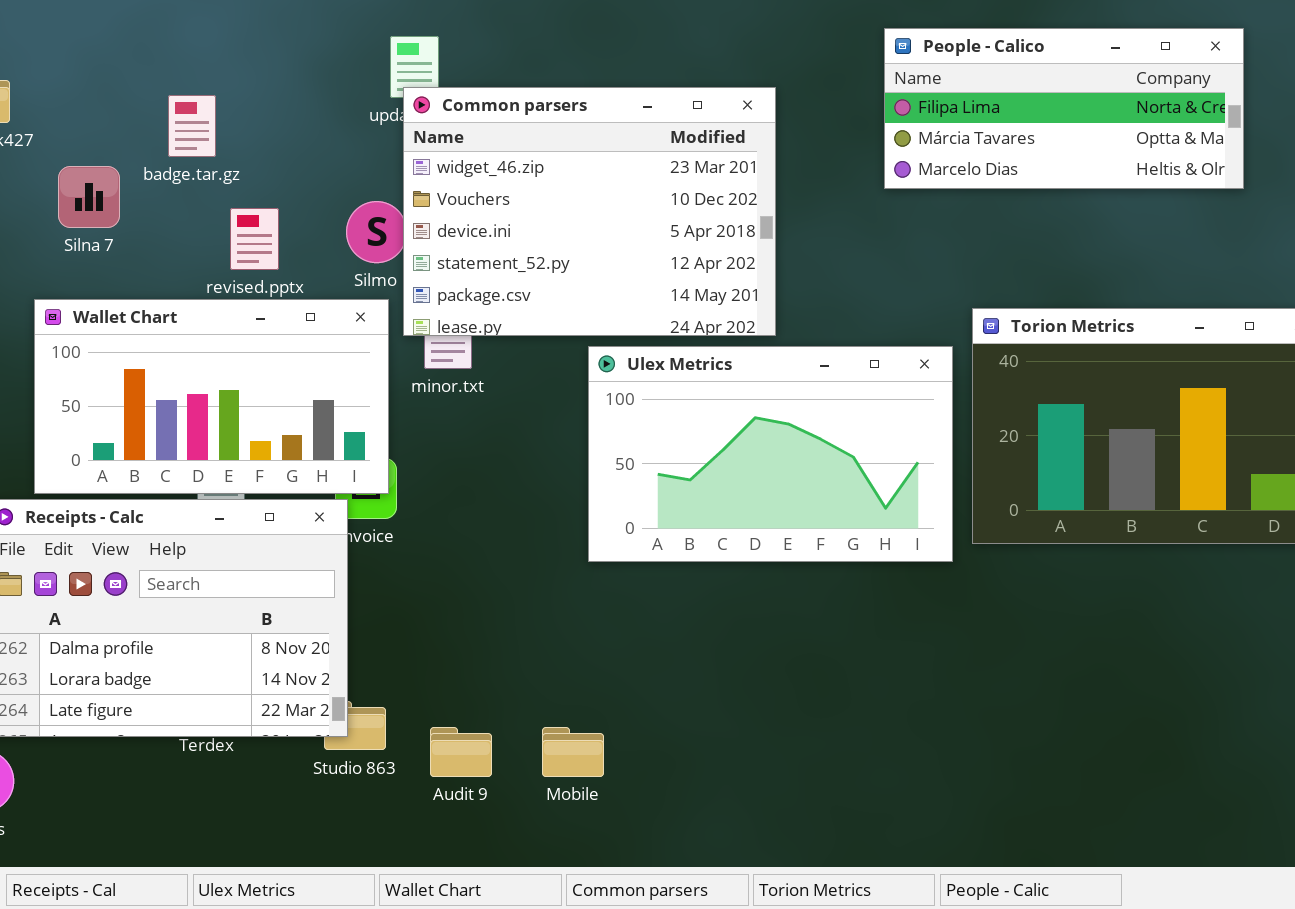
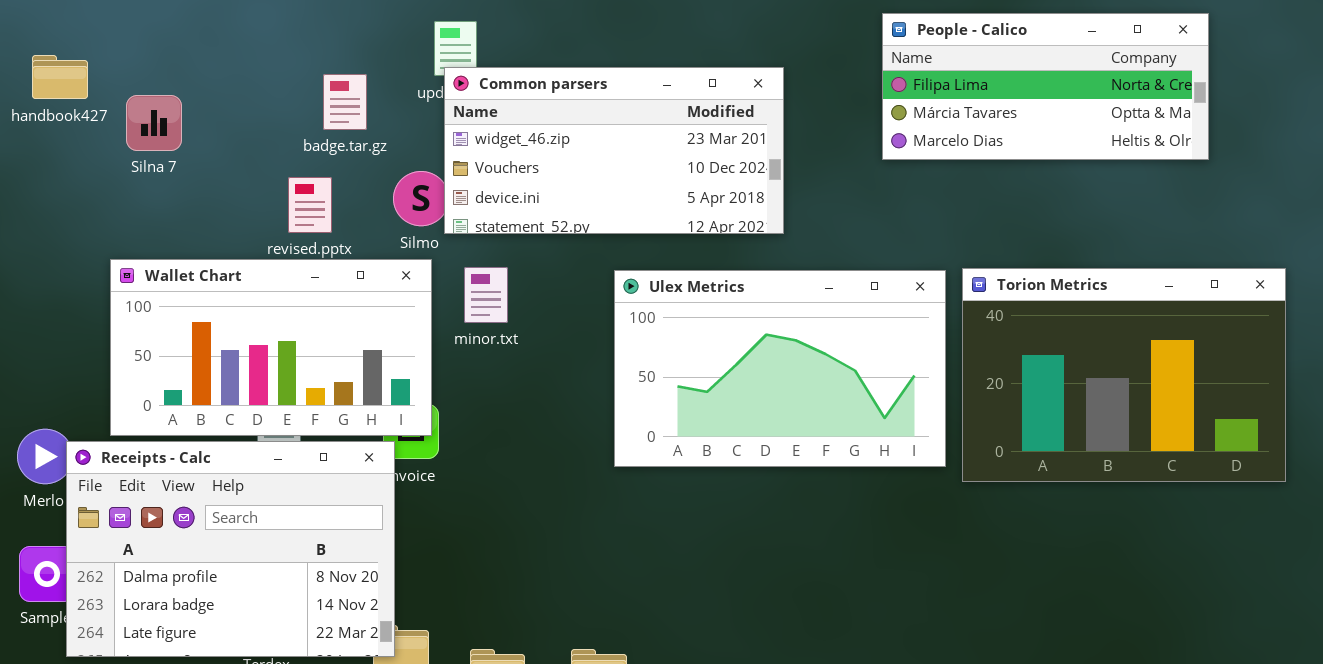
Common parsers: [403,87,776,336] -> [444,67,784,234], resized
badge.tar.gz: [168,95,216,157] -> [323,74,367,130], moved
Silna 7: [58,166,120,228] -> [126,95,182,151], moved
Ulex Metrics: [588,346,953,562] -> [614,270,946,467], moved

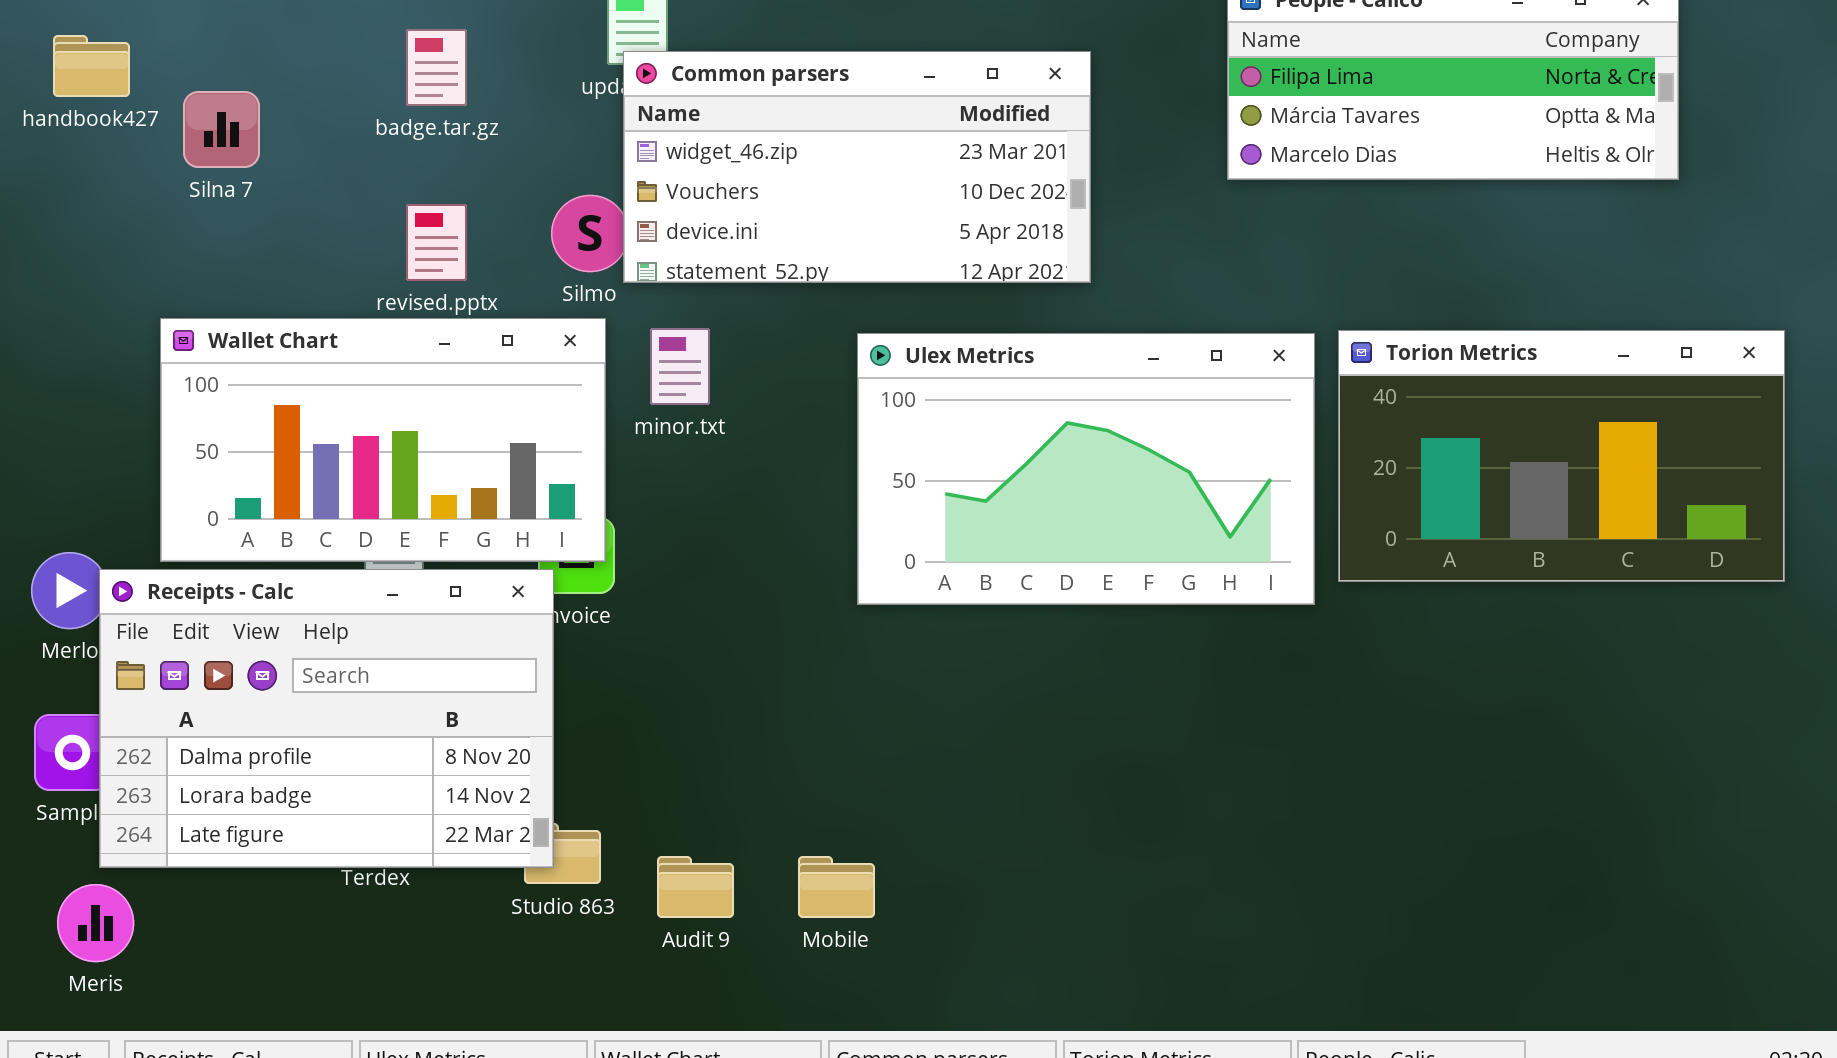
badge.tar.gz: [323,74,367,130] -> [406,29,467,106], moved
Torion Metrics: [962,268,1286,482] -> [1338,330,1785,582], resized

